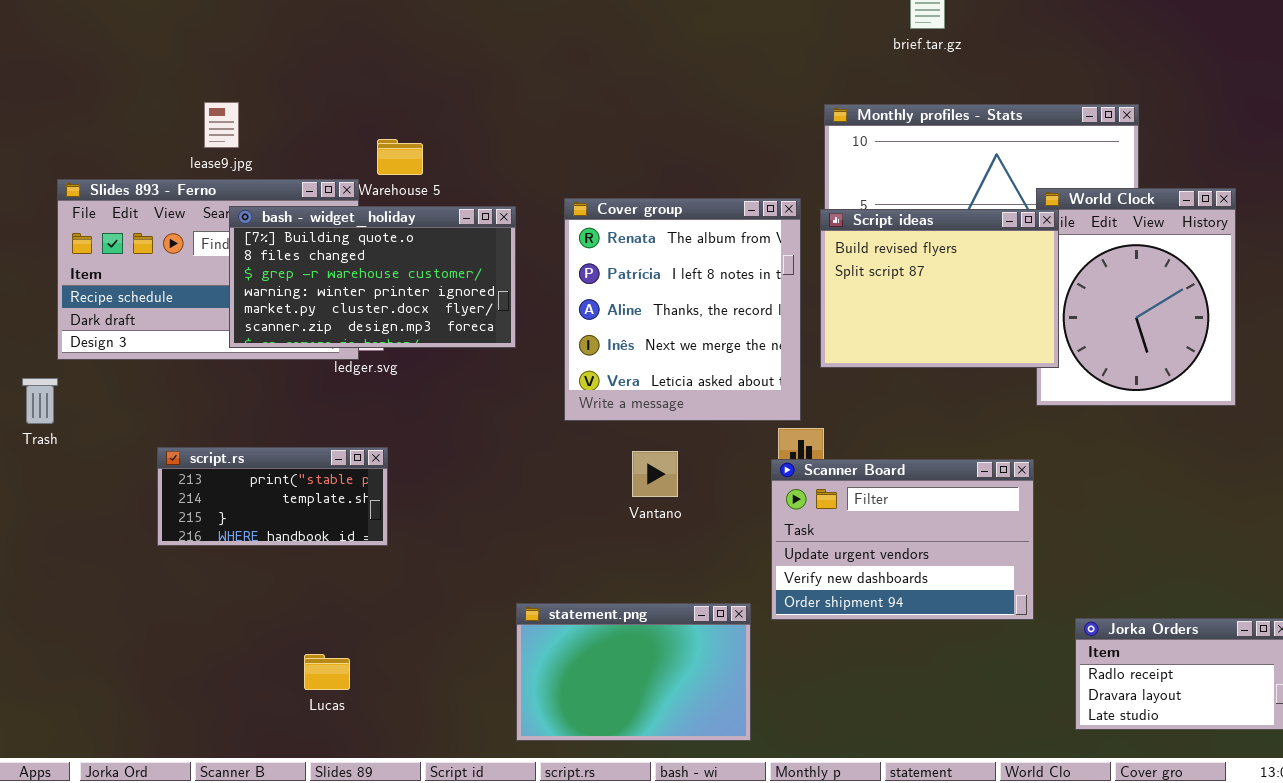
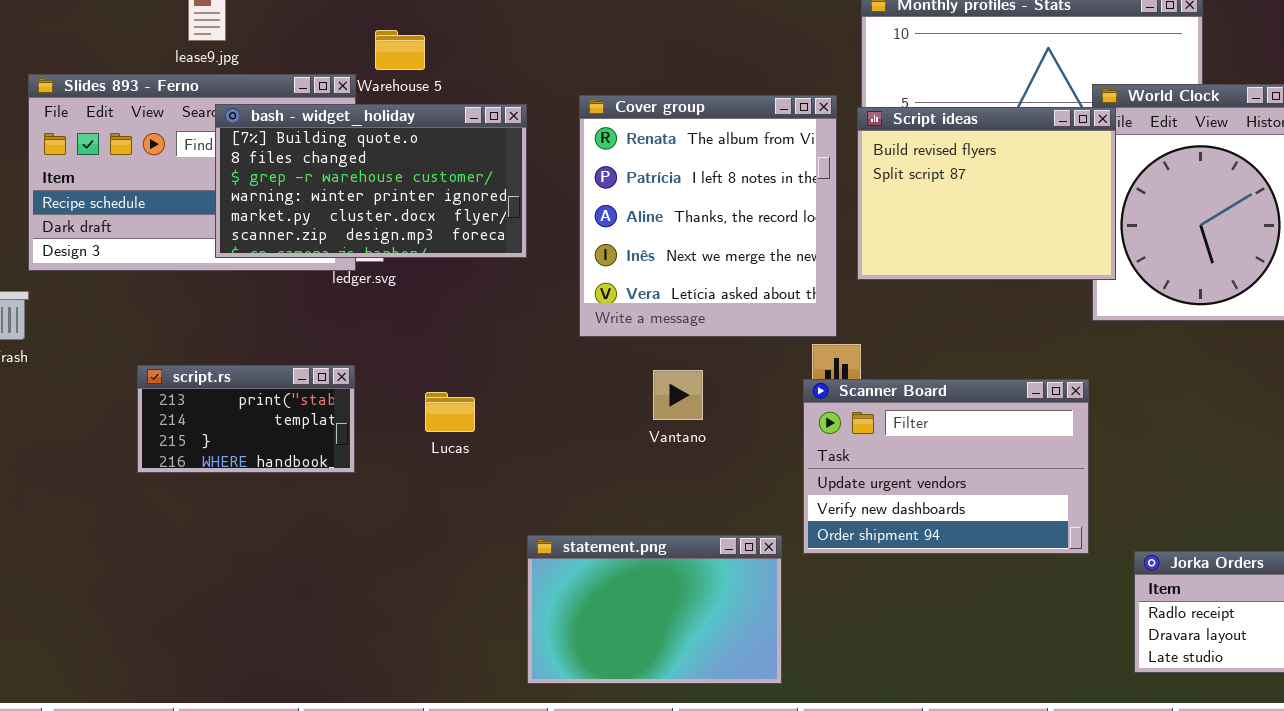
script.rs: [157,447,388,546] -> [137,365,355,473], resized
Lucas: [304,654,350,690] -> [425,392,475,432], moved

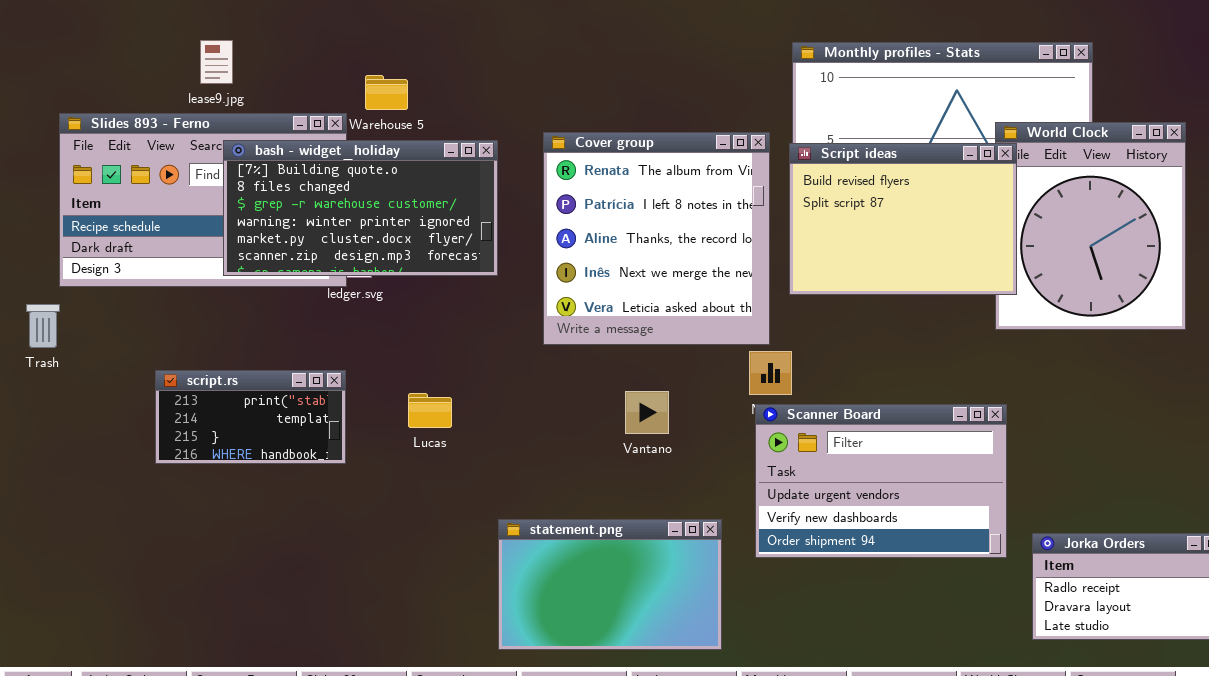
Vantano: [653,370,703,420] -> [625,391,669,434], moved
Scanner Board: [803,379,1089,554] -> [755,404,1007,558], moved

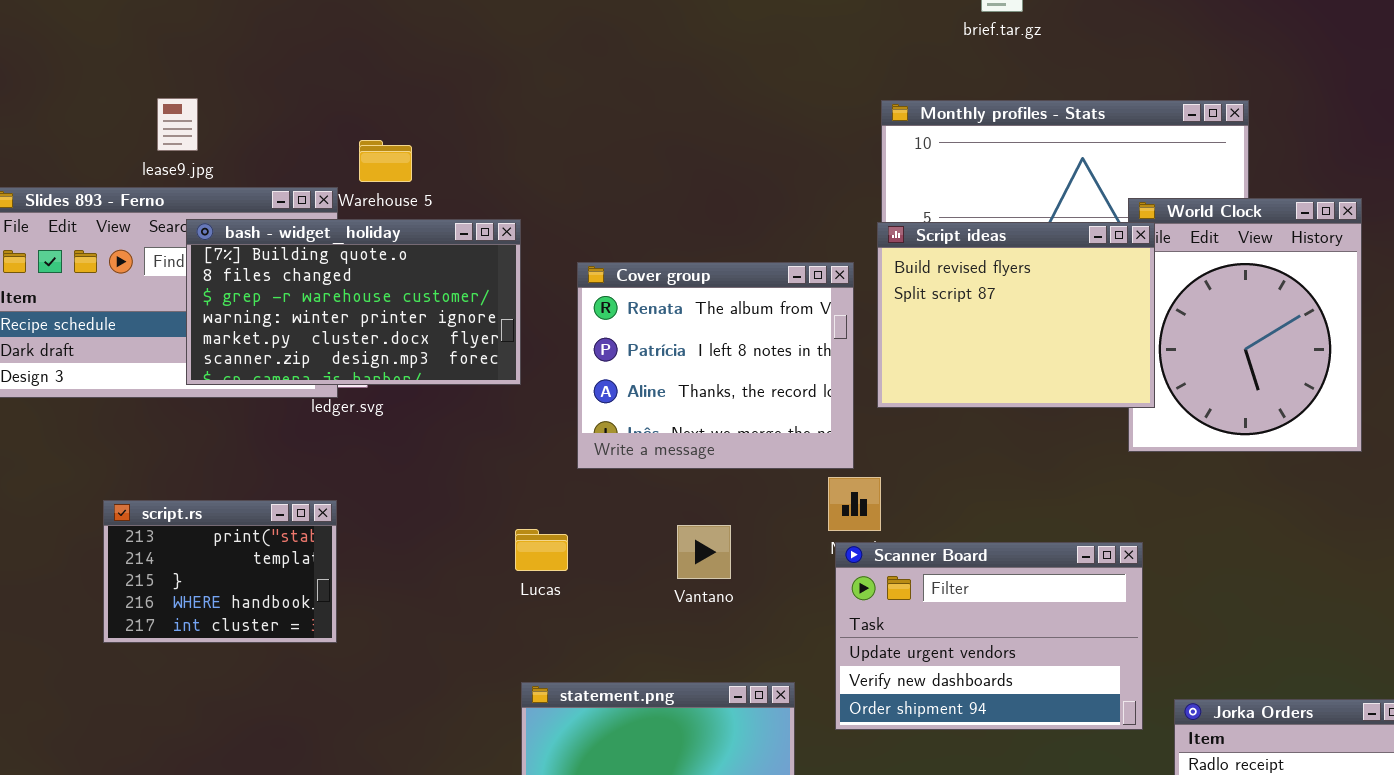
Cover group: [543,132,770,345] -> [577,262,854,469], resized
script.rs: [155,370,346,464] -> [103,500,337,643], resized
Lucas: [408,393,452,428] -> [515,529,568,571], moved

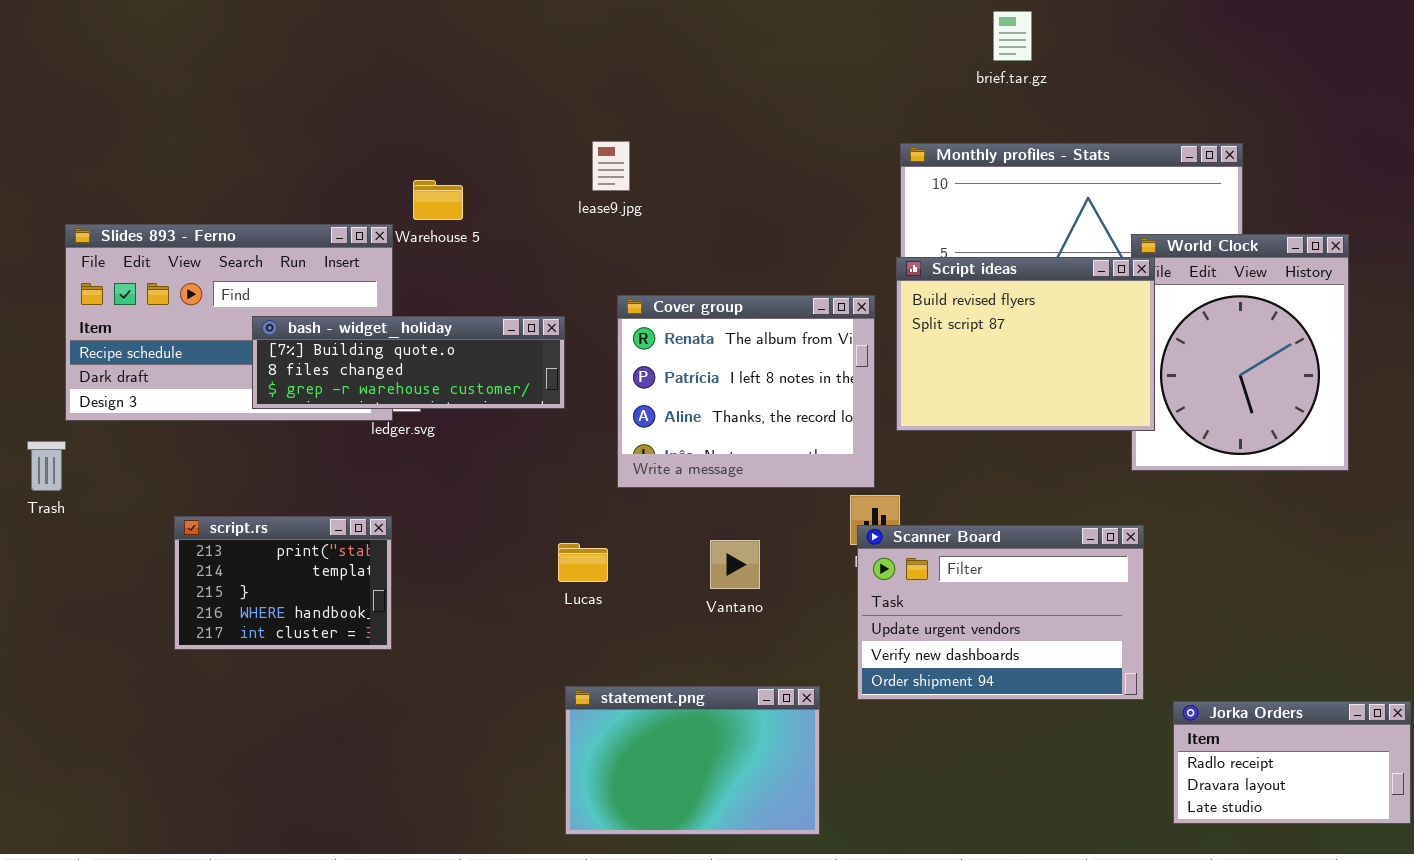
lease9.jpg: [157,98,198,151] -> [592,141,630,191], moved
bash - widget_holiday: [186,219,521,385] -> [252,316,565,409], resized
Scanner Board: [835,542,1143,730] -> [857,525,1144,700], moved

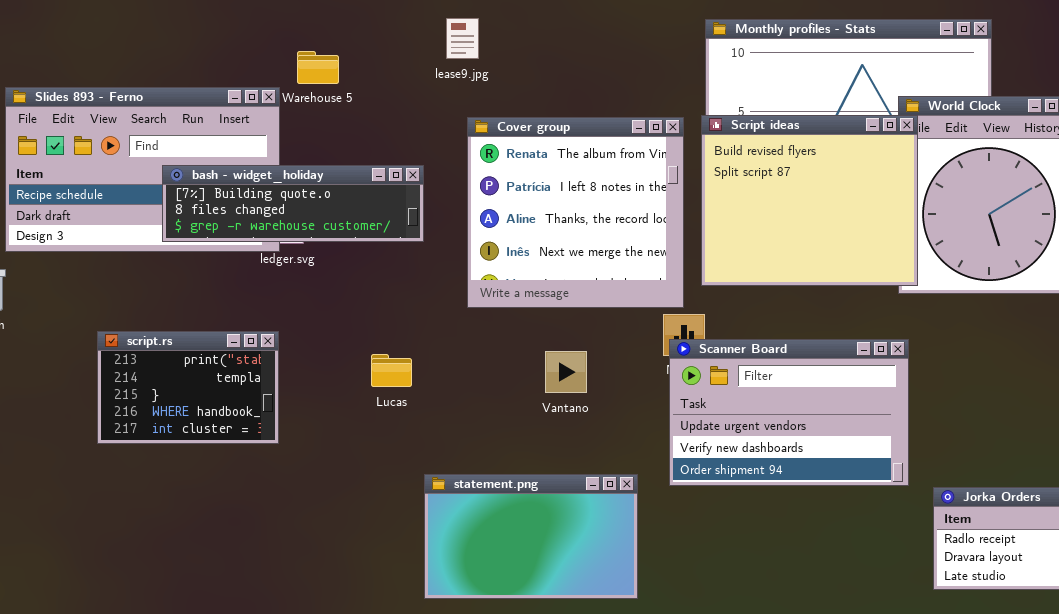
Script ideas: [896,257,1155,431] -> [701,115,918,286], resized
Cover group: [617,295,875,488] -> [467,117,684,308], resized
Lucas: [558,543,608,582] -> [371,354,412,387], moved

